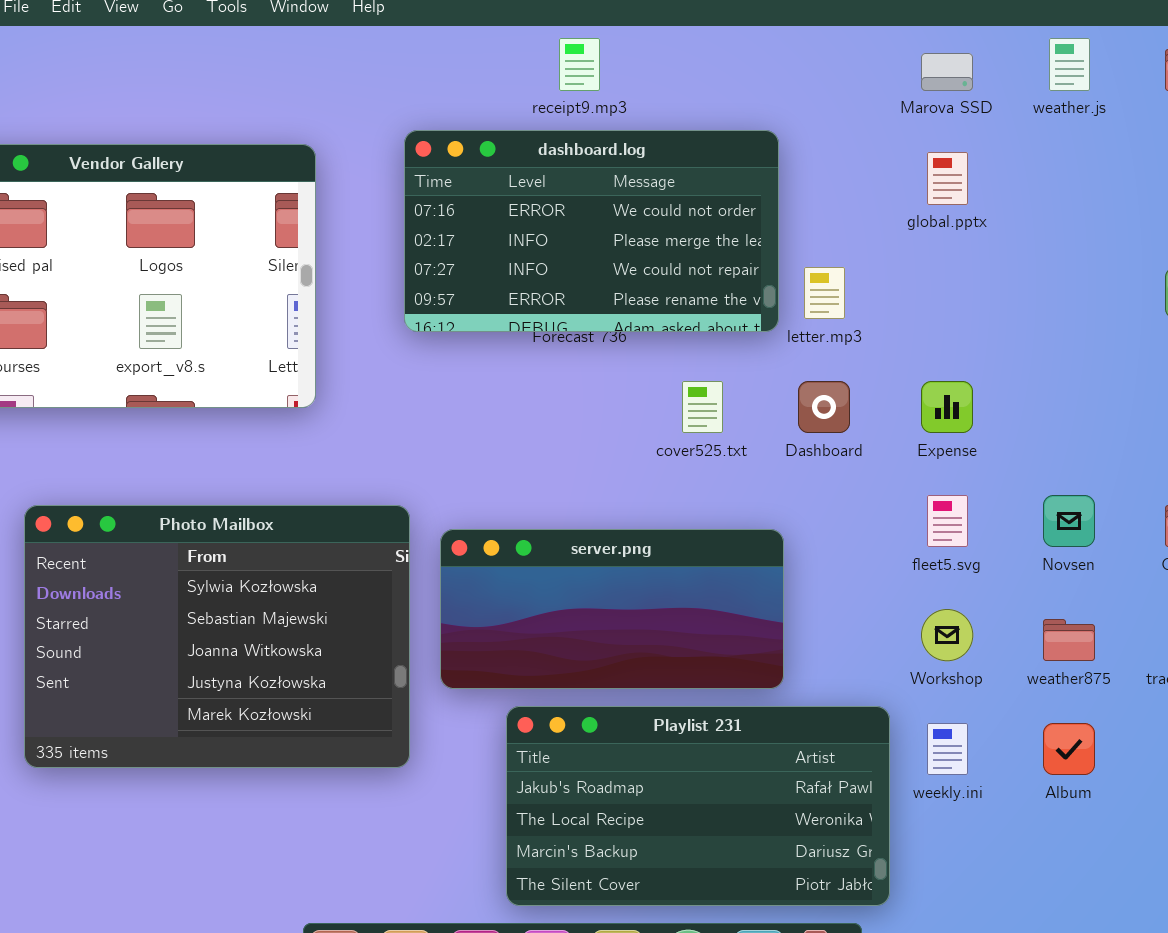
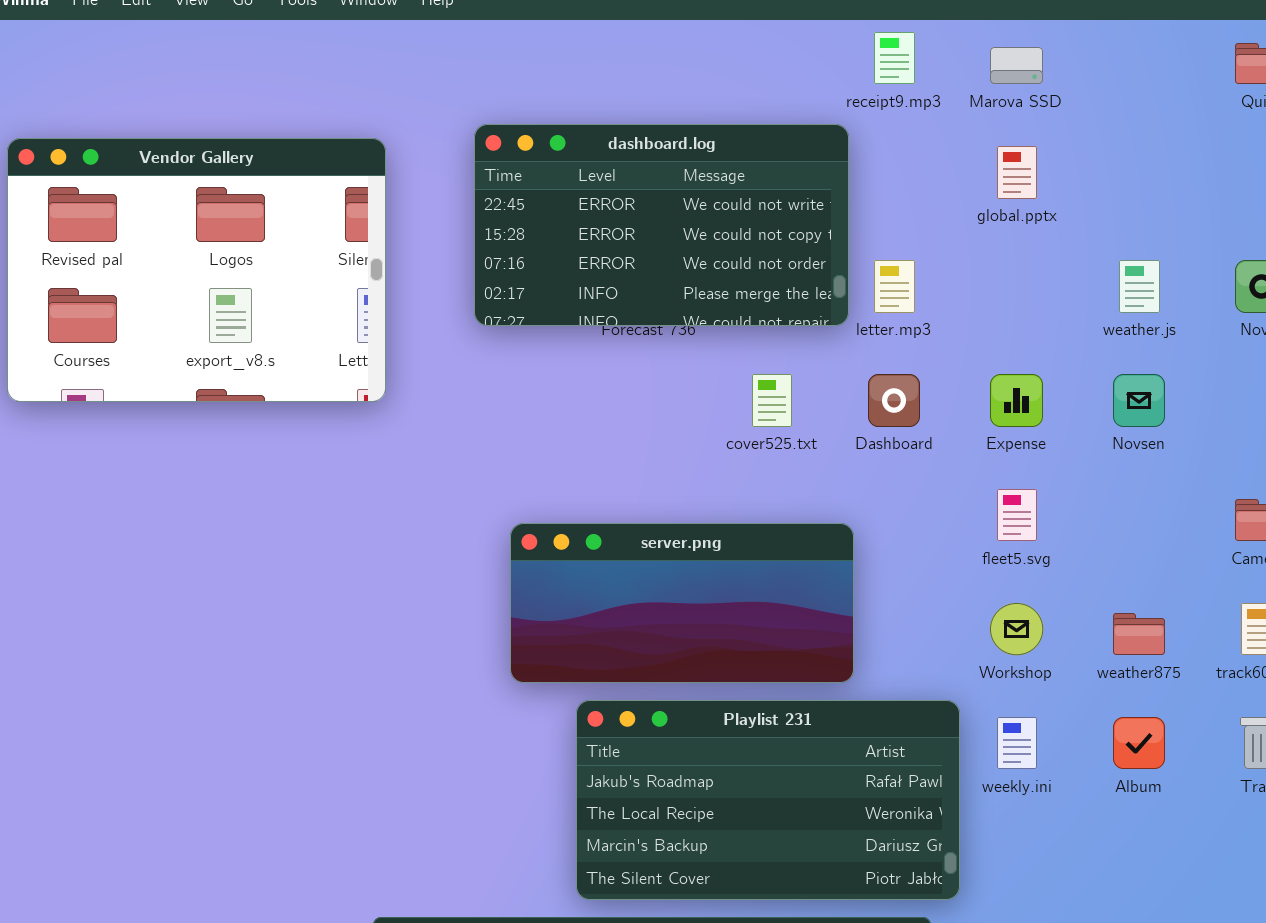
receipt9.mp3: [559,38,600,91] -> [874,32,915,84], moved
weather.js: [1049,38,1090,91] -> [1119,260,1160,313], moved
dashboard.log: [404,130,779,332] -> [474,124,849,326], scrolled up 2 rows
Novsen: [1043,495,1095,547] -> [1113,374,1165,427], moved
Photo Mailbox: [24,505,410,768] -> none, closed

